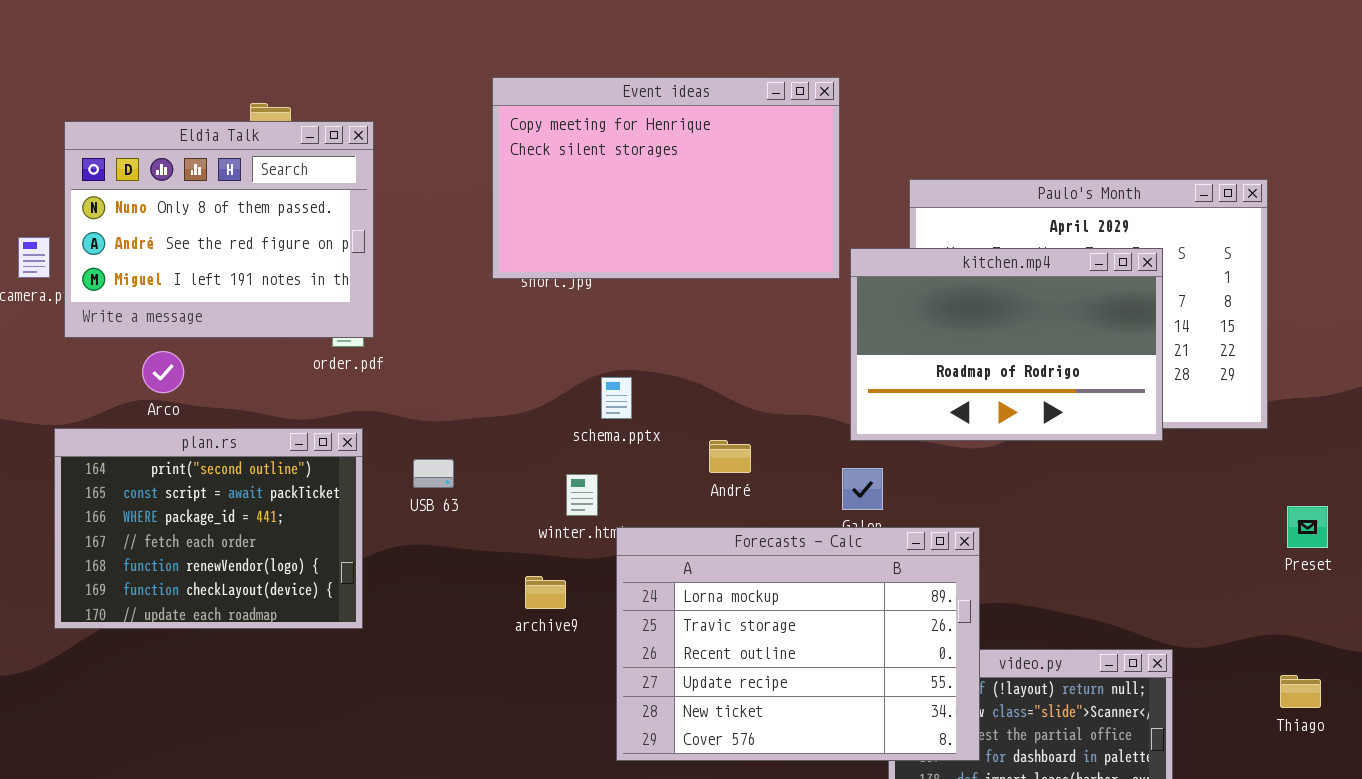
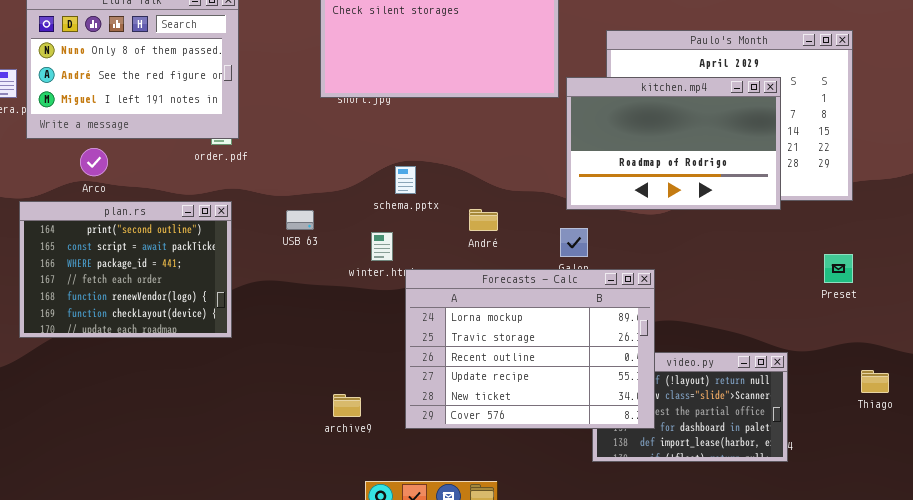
USB 63: [413,459,454,488] -> [286,210,314,230], moved
Preset: [1287,506,1328,548] -> [824,254,853,283], moved
archive9: [525,576,566,609] -> [333,394,361,417], moved

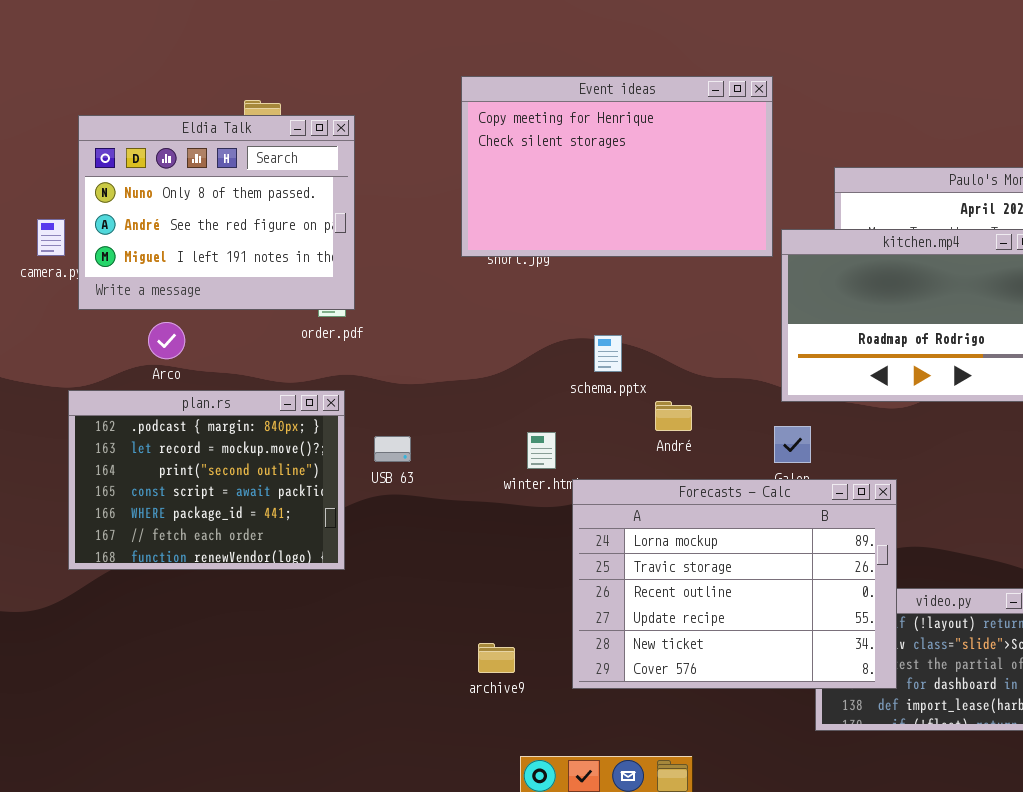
schema.pptx: [395,166,416,194] -> [594,335,622,372], moved
plan.rs: [19,201,232,338] -> [68,390,345,570], scrolled up 2 rows
USB 63: [286,210,314,230] -> [374,436,411,462], moved

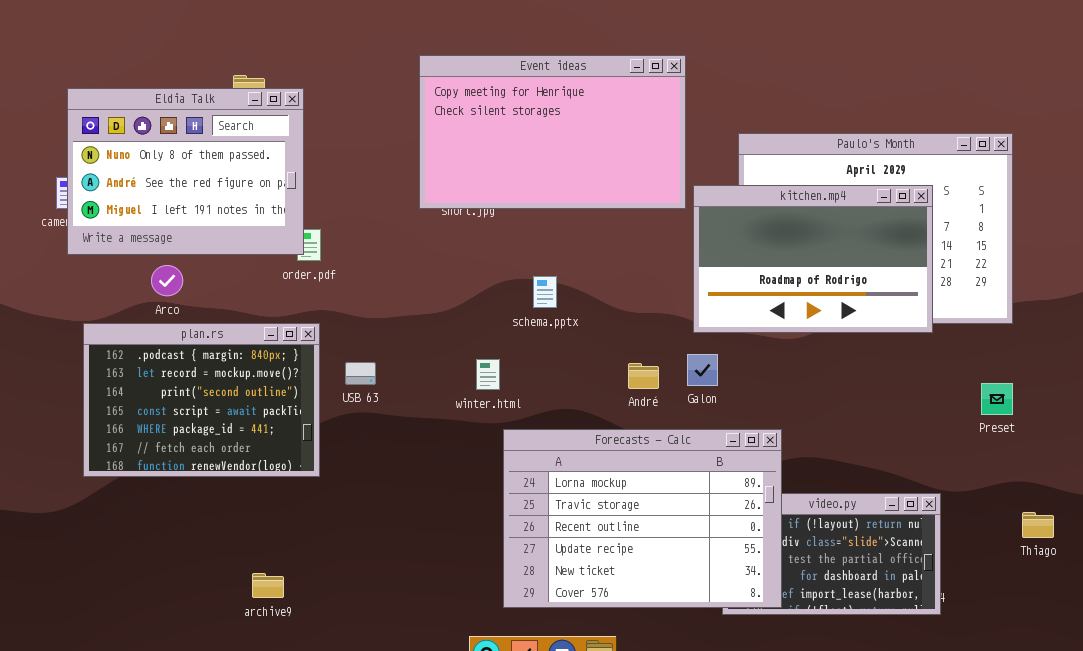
Eldia Talk: [78,115,355,310] -> [67,88,304,255], moved
André: [655,401,692,431] -> [628,363,659,389], moved
Forecasts - Calc: [572,479,897,689] -> [503,429,782,608], moved
archive9: [478,643,515,673] -> [252,573,284,598], moved

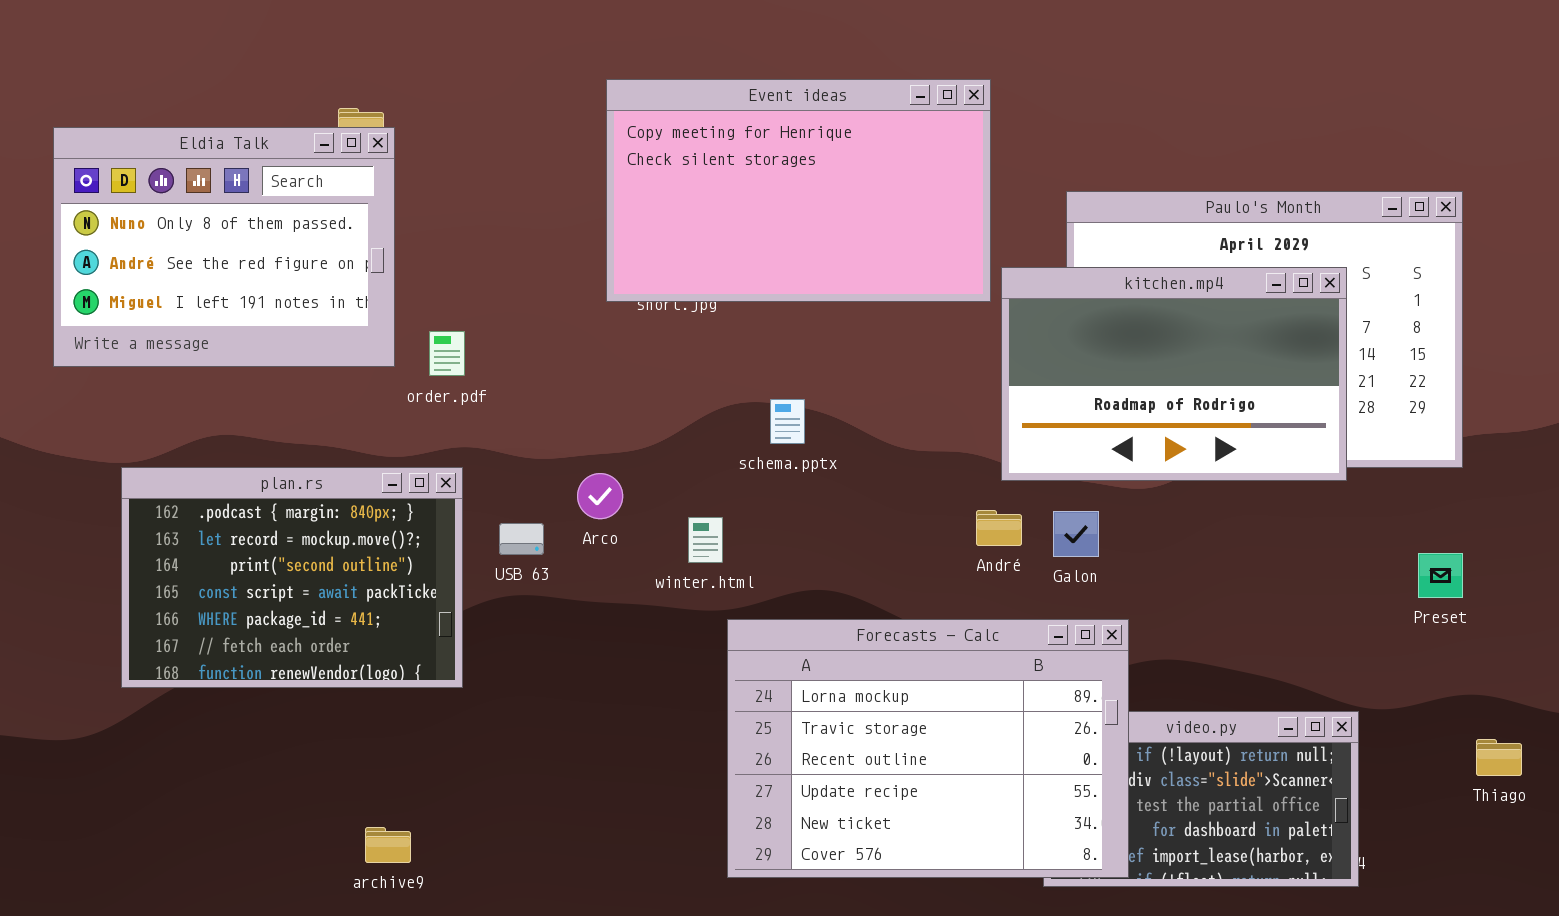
Eldia Talk: [67,88,304,255] -> [53,127,395,367], moved
Arco: [151,265,183,296] -> [577,473,623,519], moved
Galon: [687,354,718,386] -> [1053,511,1099,557], moved
André: [628,363,659,389] -> [976,510,1022,546], moved

